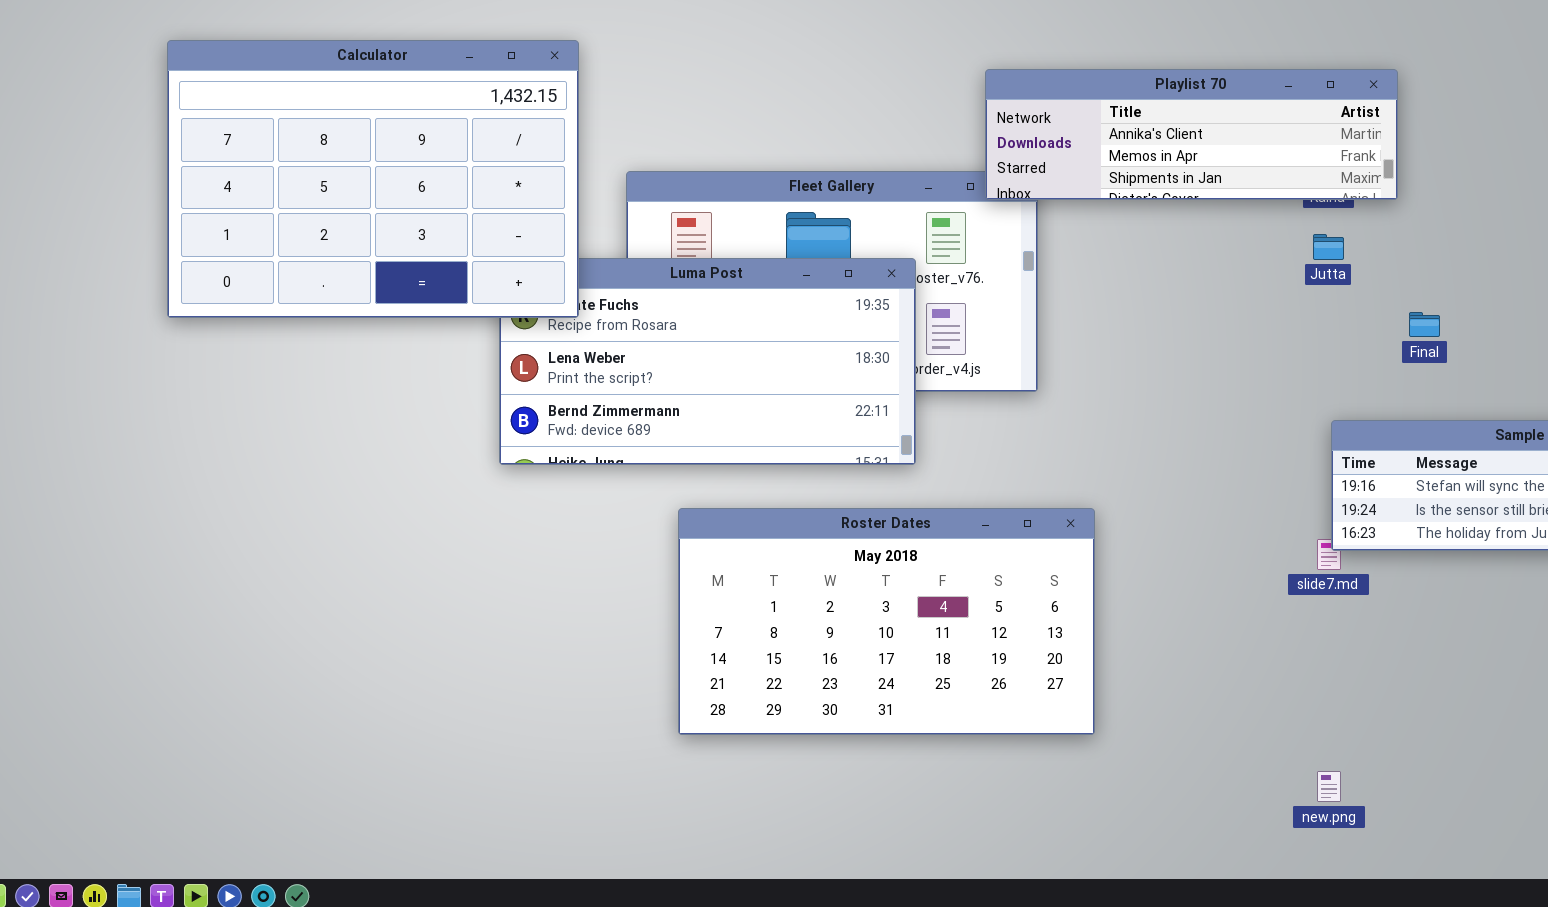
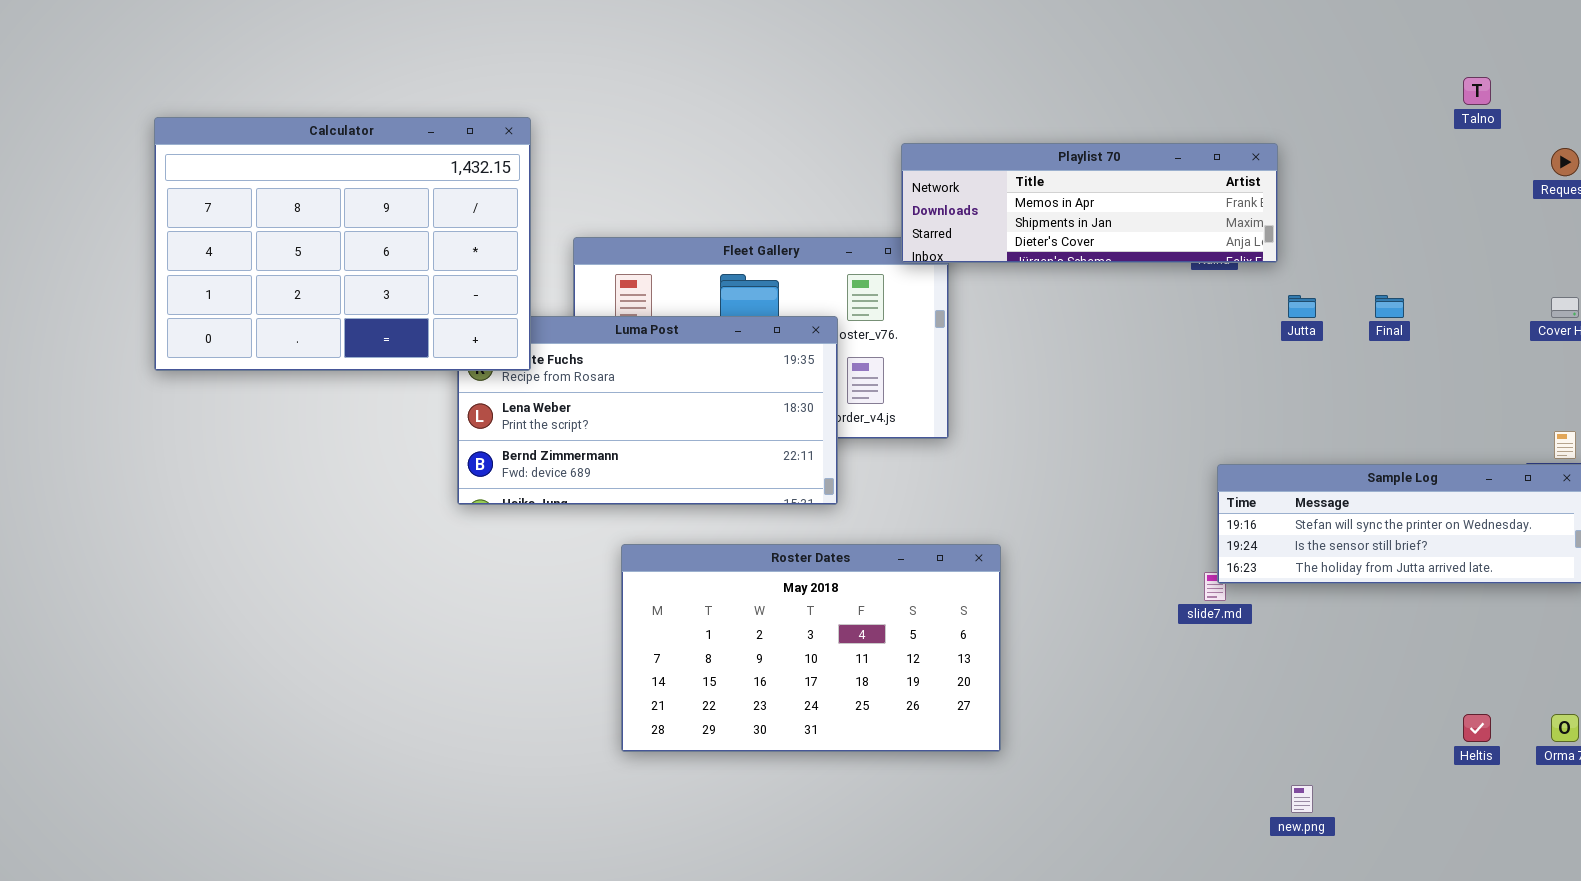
Playlist 70: [985,69,1398,200] -> [901,143,1278,263], scrolled down 1 row
Jutta: [1313,234,1344,260] -> [1288,295,1316,318], moved
Final: [1409,312,1440,337] -> [1375,295,1404,318], moved
new.png: [1317,771,1341,802] -> [1291,785,1313,813], moved

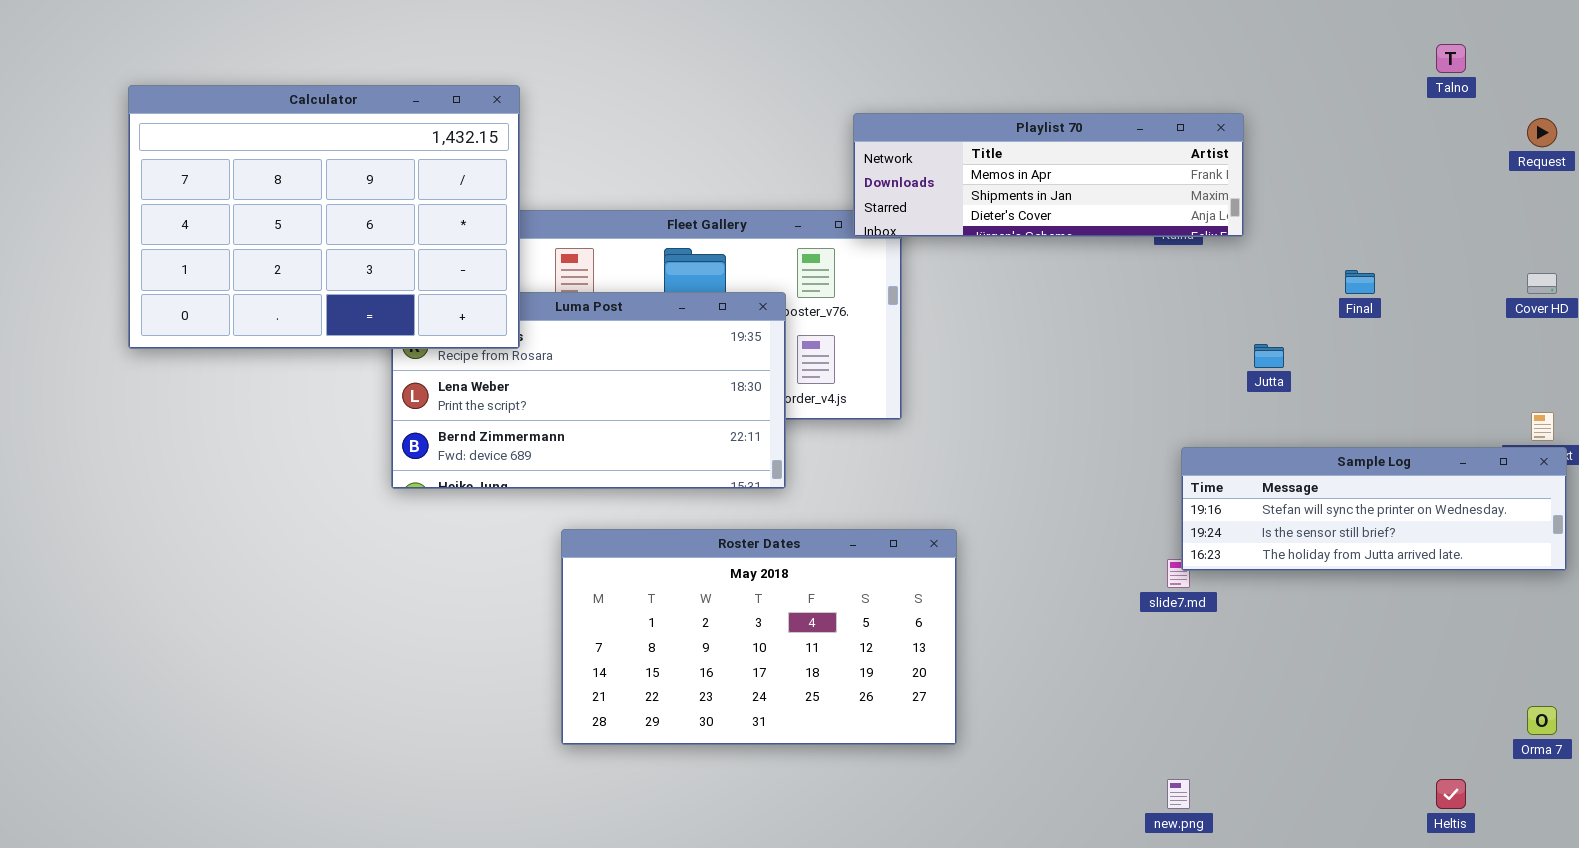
Calculator: [154,117,531,371] -> [128,85,520,349], moved
Jutta: [1288,295,1316,318] -> [1254,344,1284,368], moved
Heltis: [1463,714,1491,742] -> [1436,779,1466,809], moved
new.png: [1291,785,1313,813] -> [1167,779,1190,809], moved

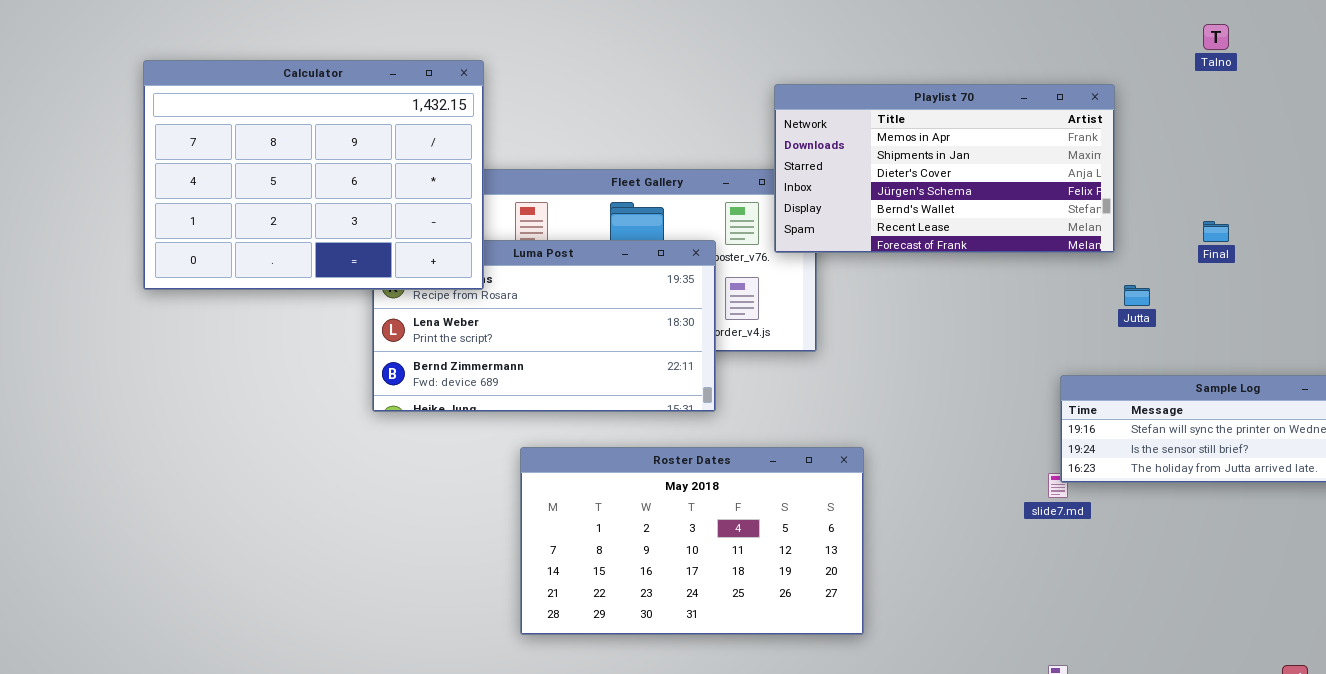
Talno: [1436,44,1466,73] -> [1203,24,1229,50], moved
Playlist 70: [853,113,1244,237] -> [774,84,1115,253], resized

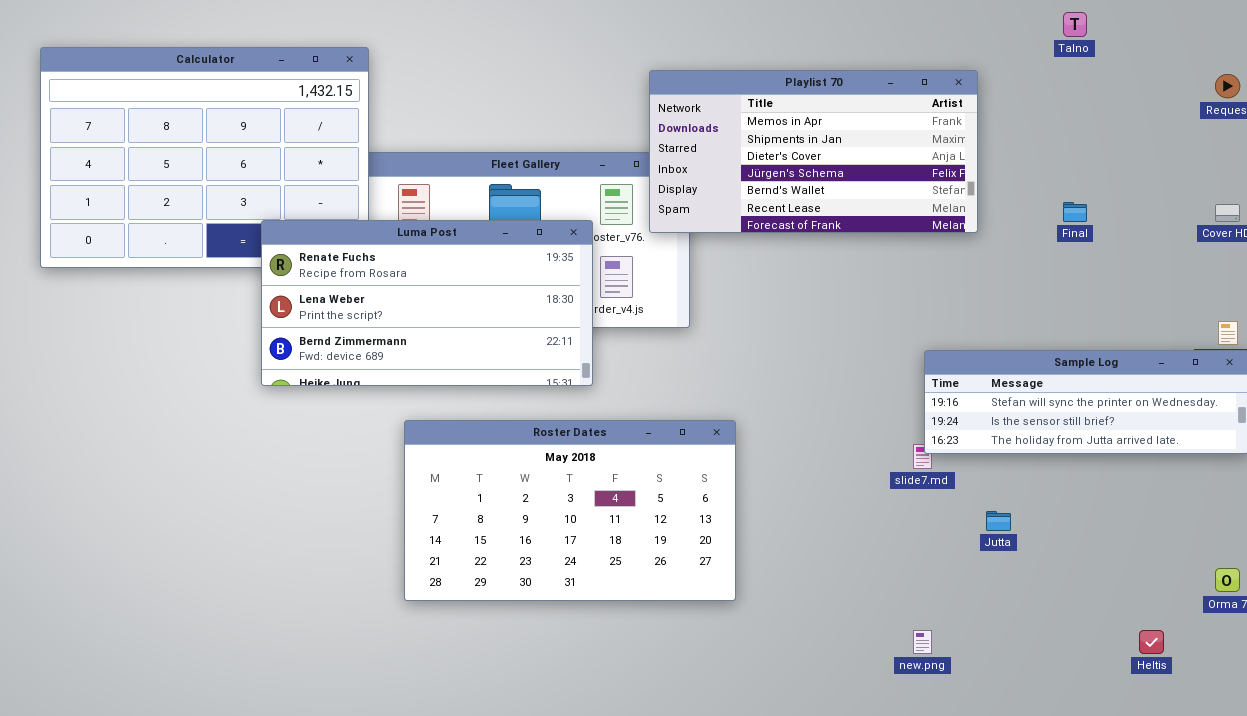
Luma Post: [372,240,716,412] -> [261,220,593,386], raised
Jutta: [1124,285,1150,306] -> [986,511,1011,531], moved

